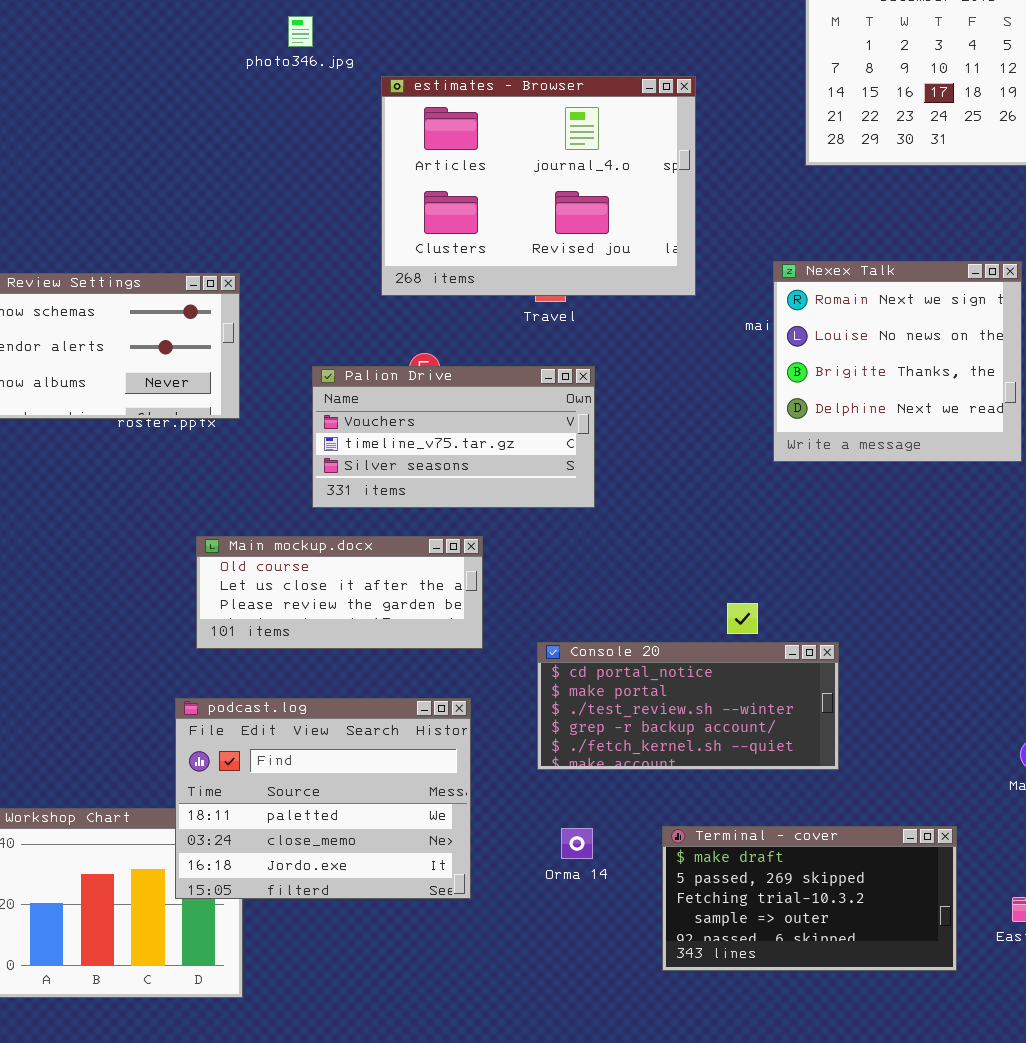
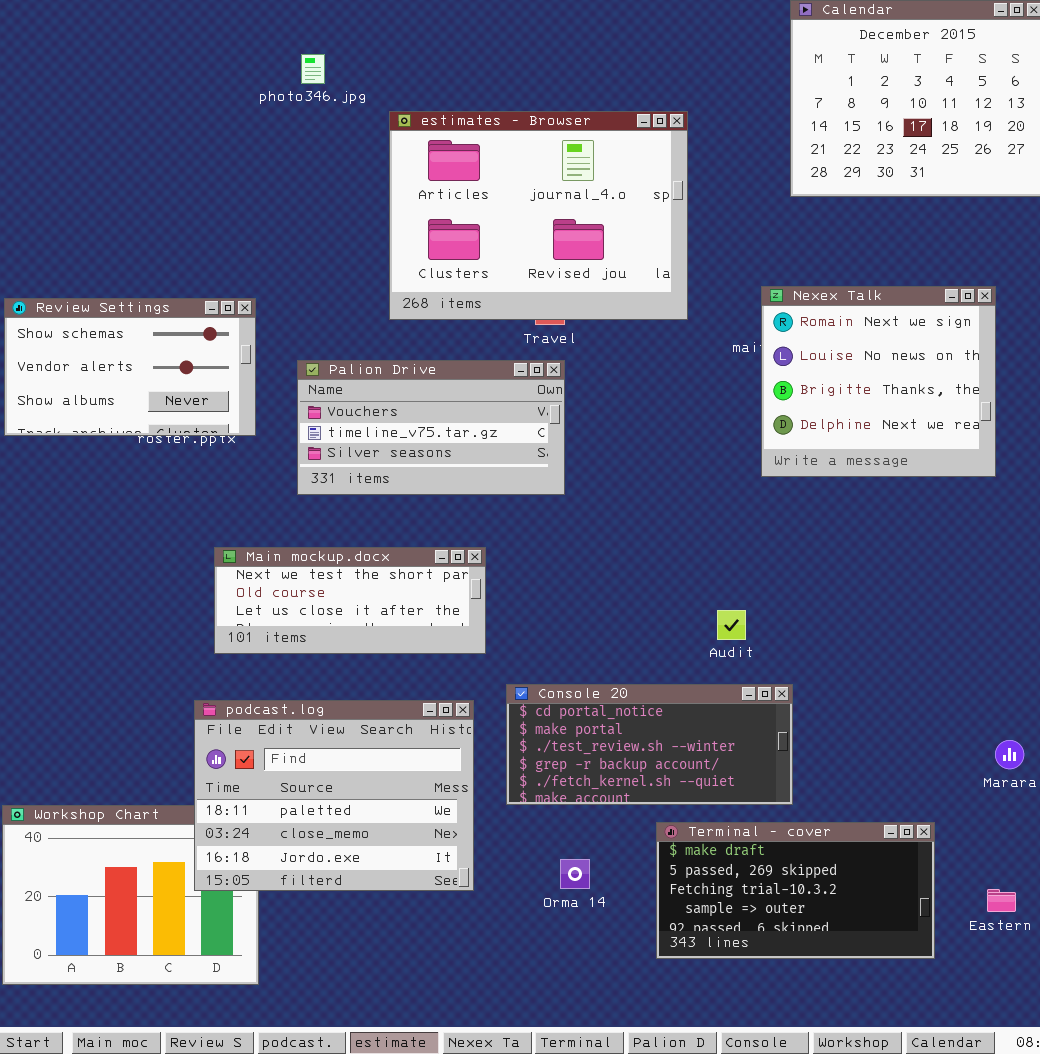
Palion Drive: [312,366,595,508] -> [297,360,565,495], moved
Main mockup.docx: [196,536,483,649] -> [214,547,486,654], scrolled up 1 row
Console 20: [537,642,839,770] -> [506,684,793,805], moved
Orma 14: [561,828,593,859] -> [560,859,590,889], moved

